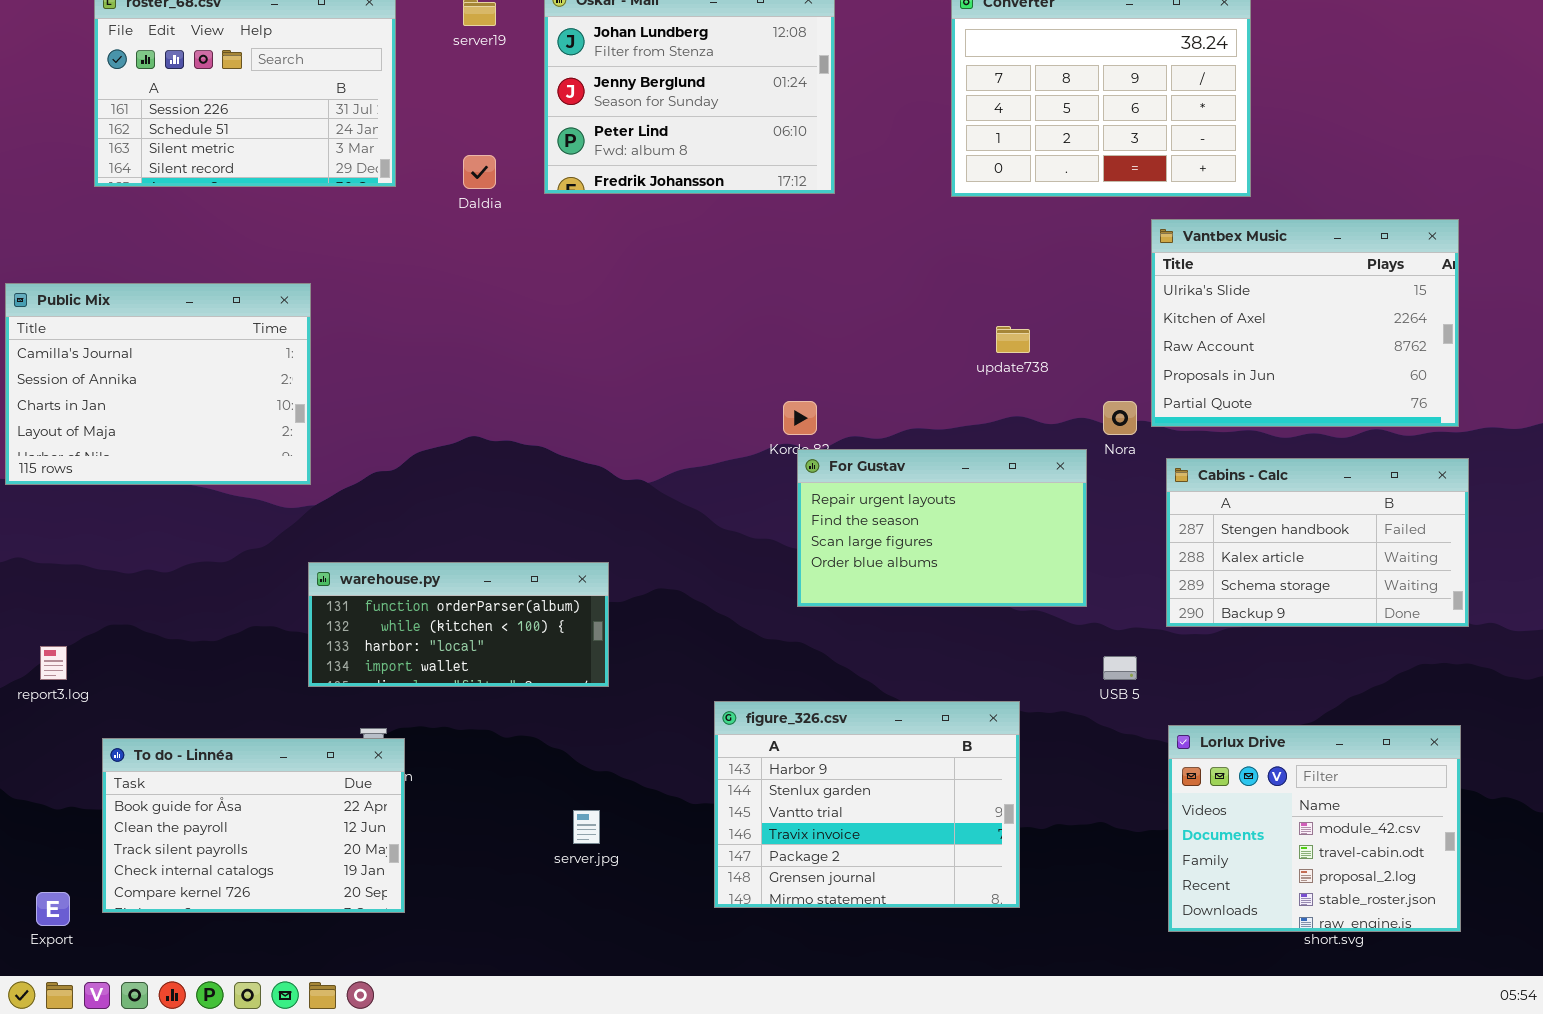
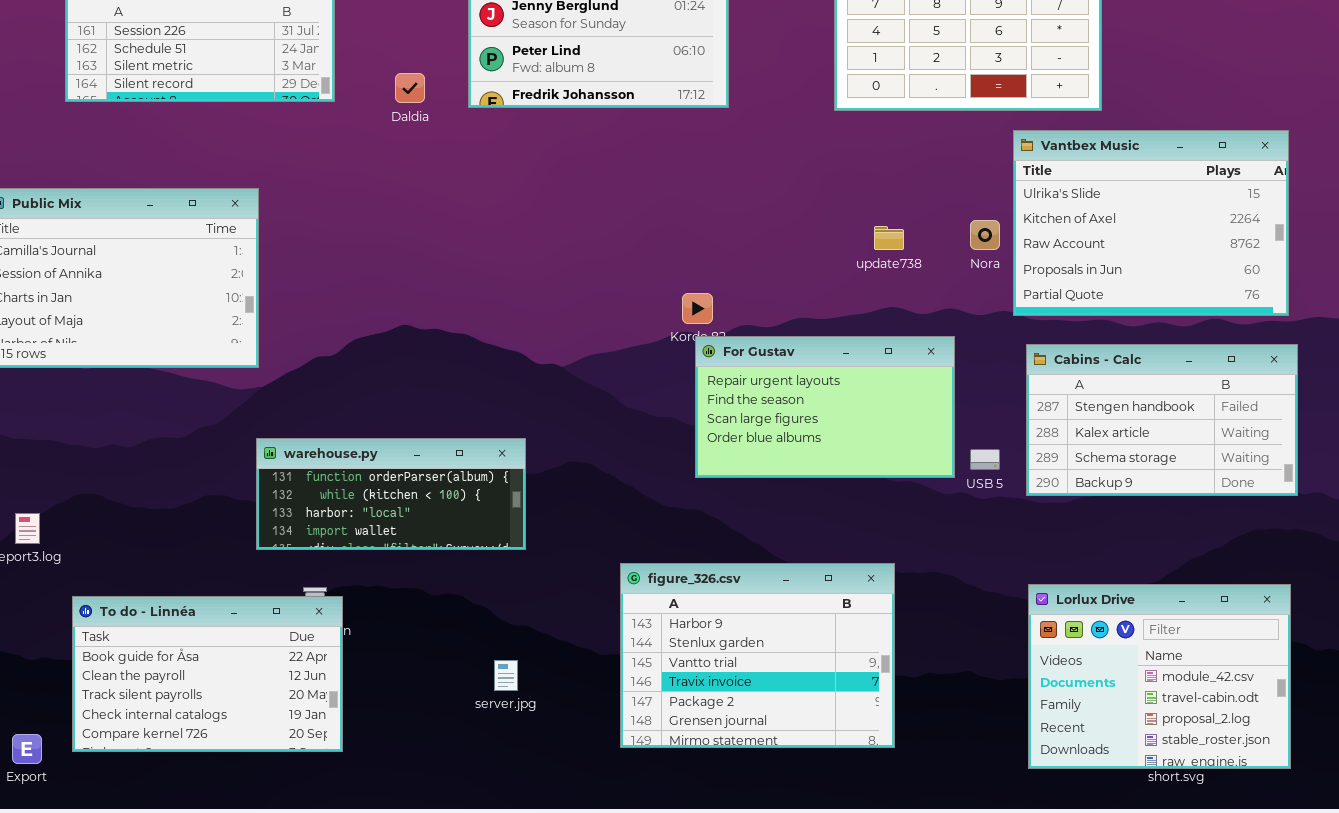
Nora: [1103,401,1137,435] -> [970,220,1000,250], moved
USB 5: [1103,656,1137,680] -> [970,449,1000,470], moved

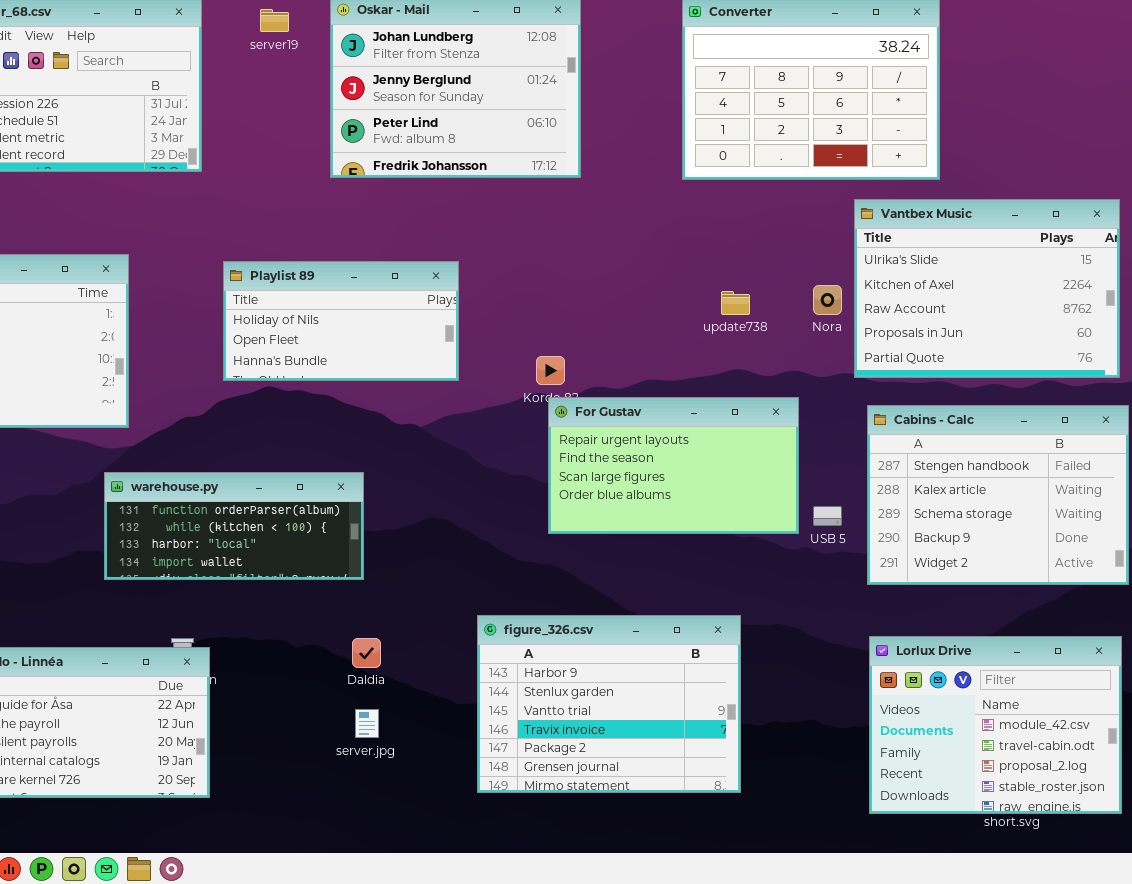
Daldia: [395,73,425,103] -> [352,638,381,668], moved
Playlist 89: none -> [223,261,459,381], opened
Cabins - Calc: [1026,344,1298,496] -> [867,405,1129,585], resized
warehouse.py: [256,438,526,550] -> [104,472,364,580], moved

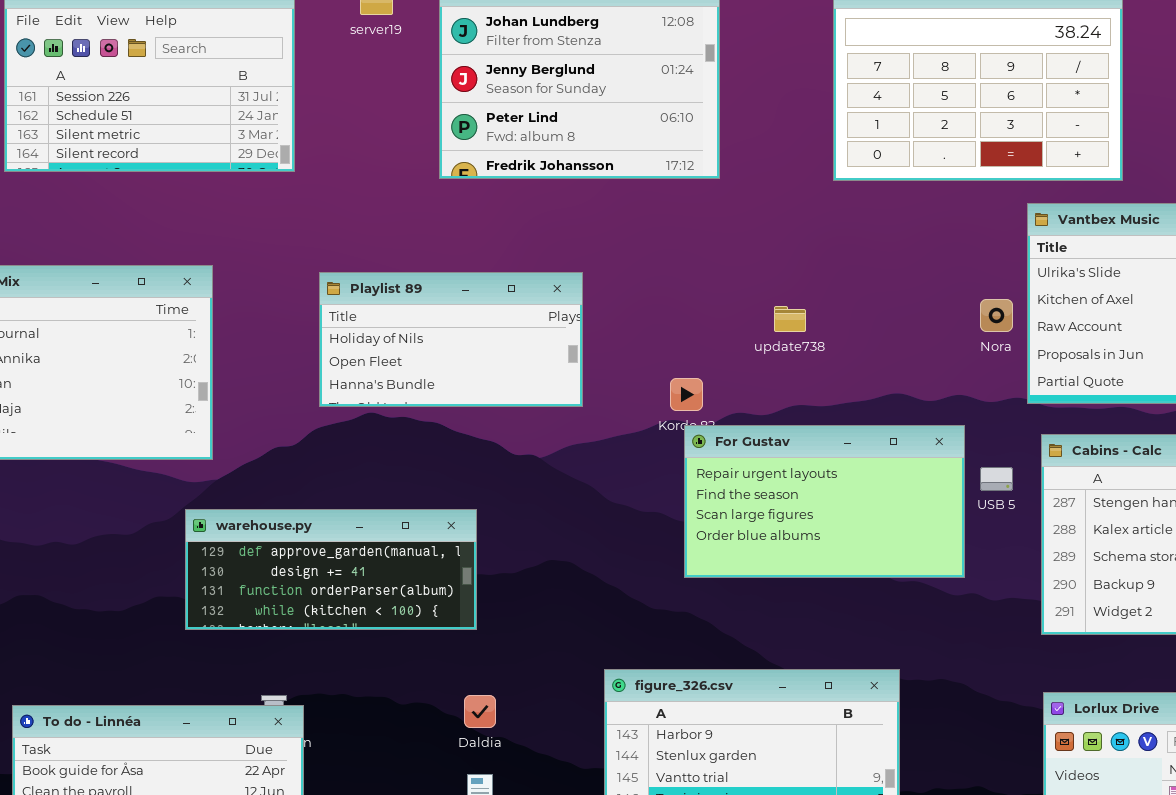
update738: [721,291,750,315] -> [774,306,806,332], moved
warehouse.py: [104,472,364,580] -> [185,509,477,630], scrolled up 2 rows
USB 5: [813,506,842,526] -> [980,467,1013,491], moved

